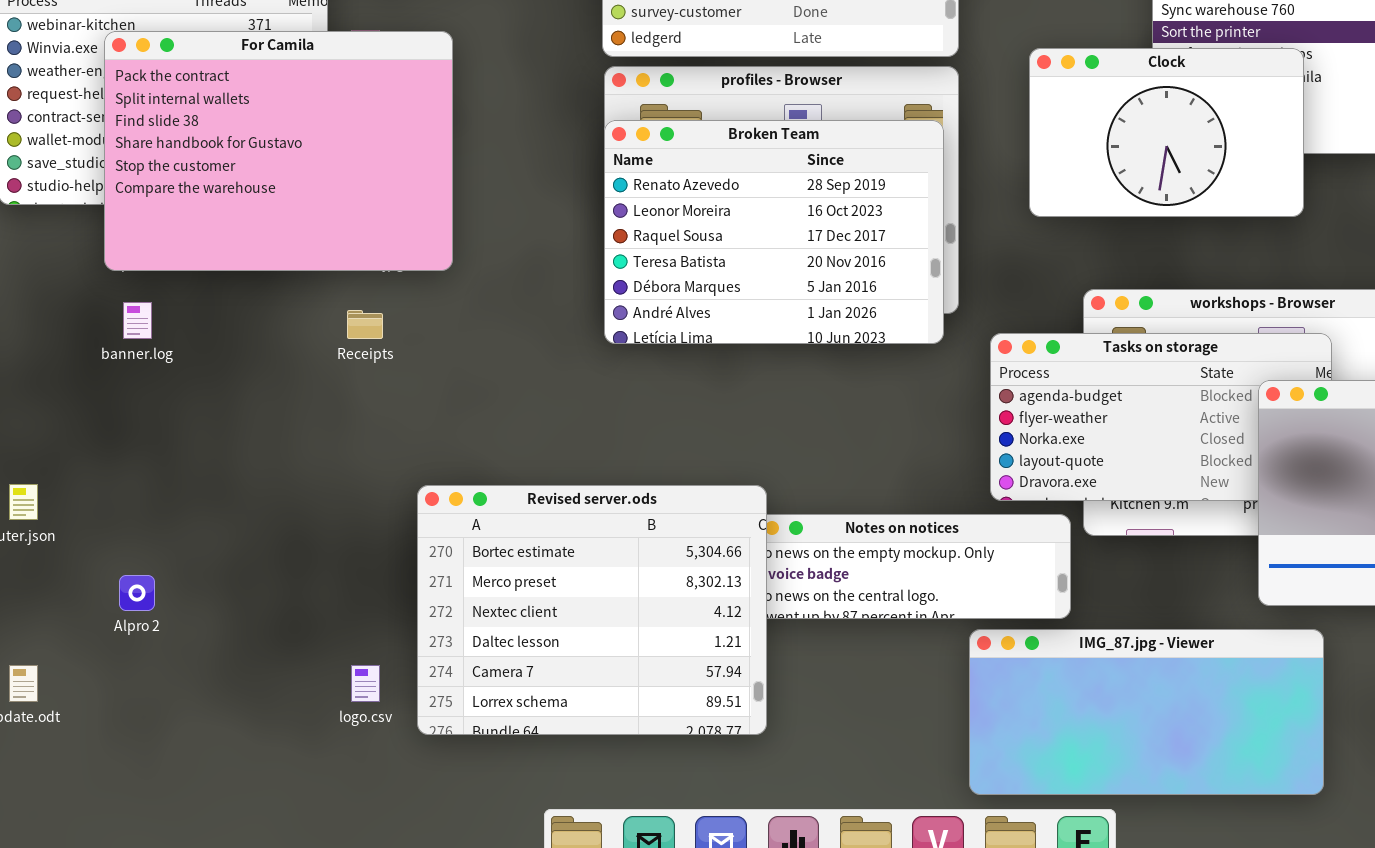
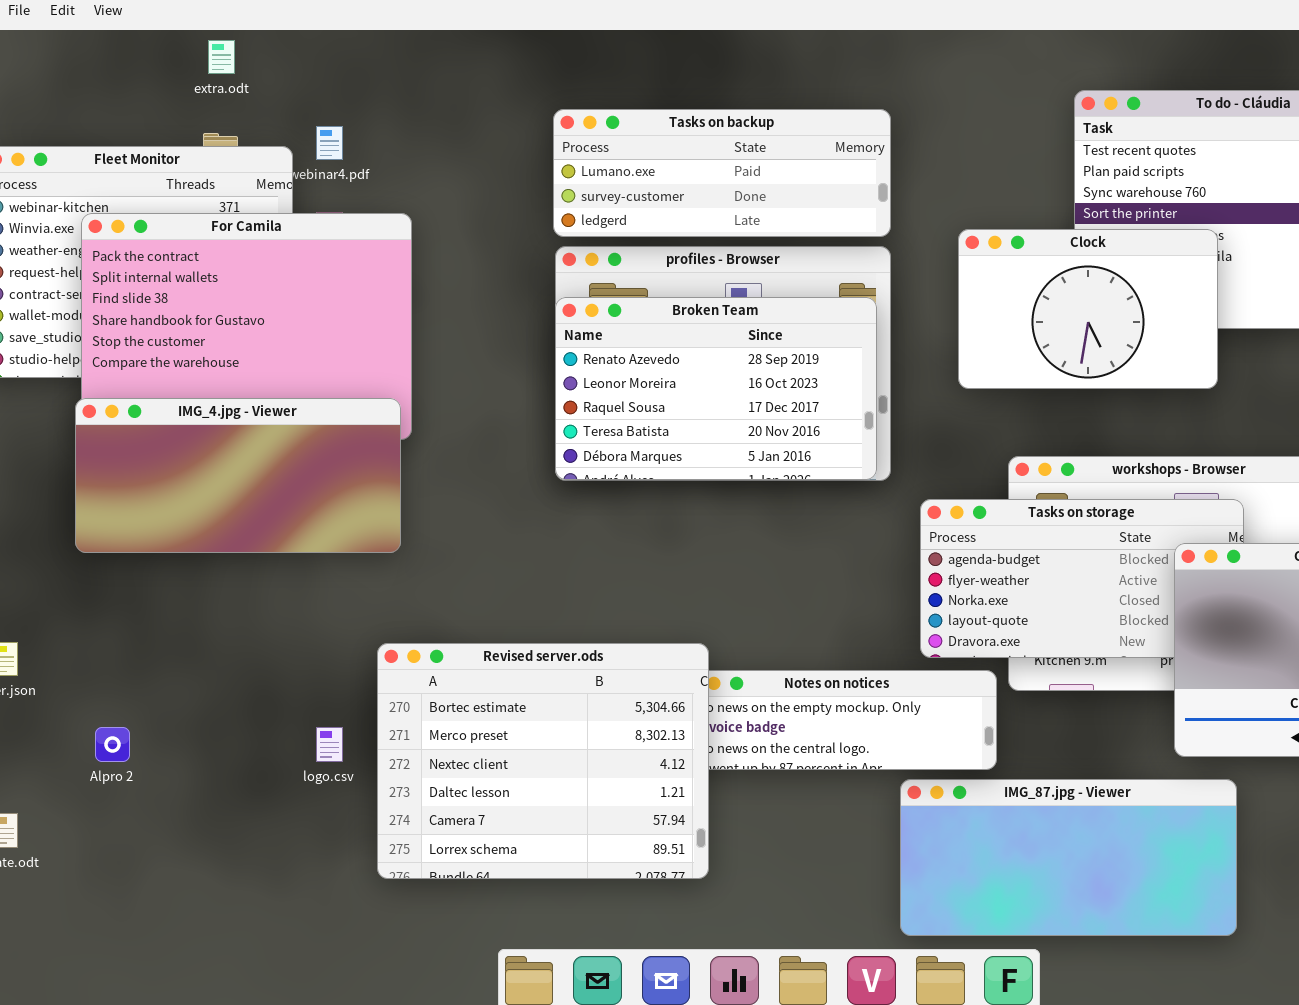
Broken Team: [604,120,944,344] -> [555,297,877,480], resized
IMG_4.jpg - Viewer: none -> [75,398,401,553], opened
logo.csv: [351,665,380,702] -> [316,727,343,762], moved

